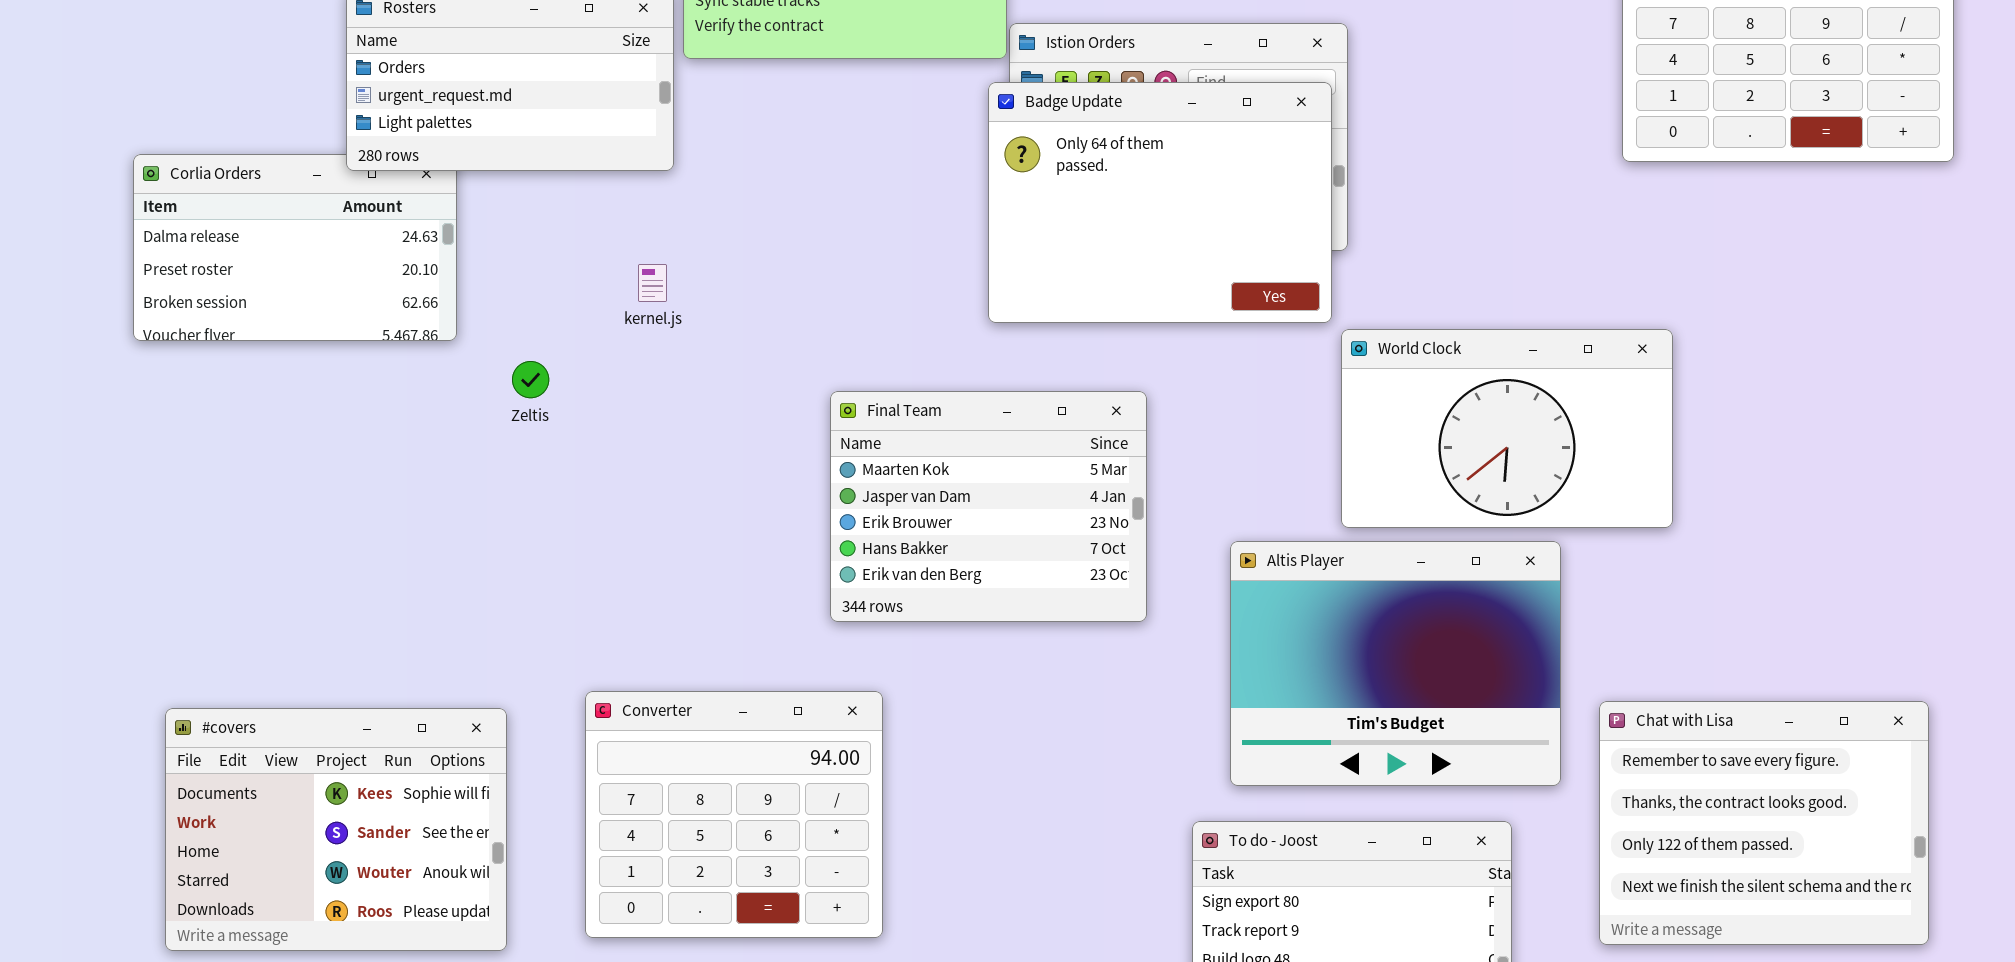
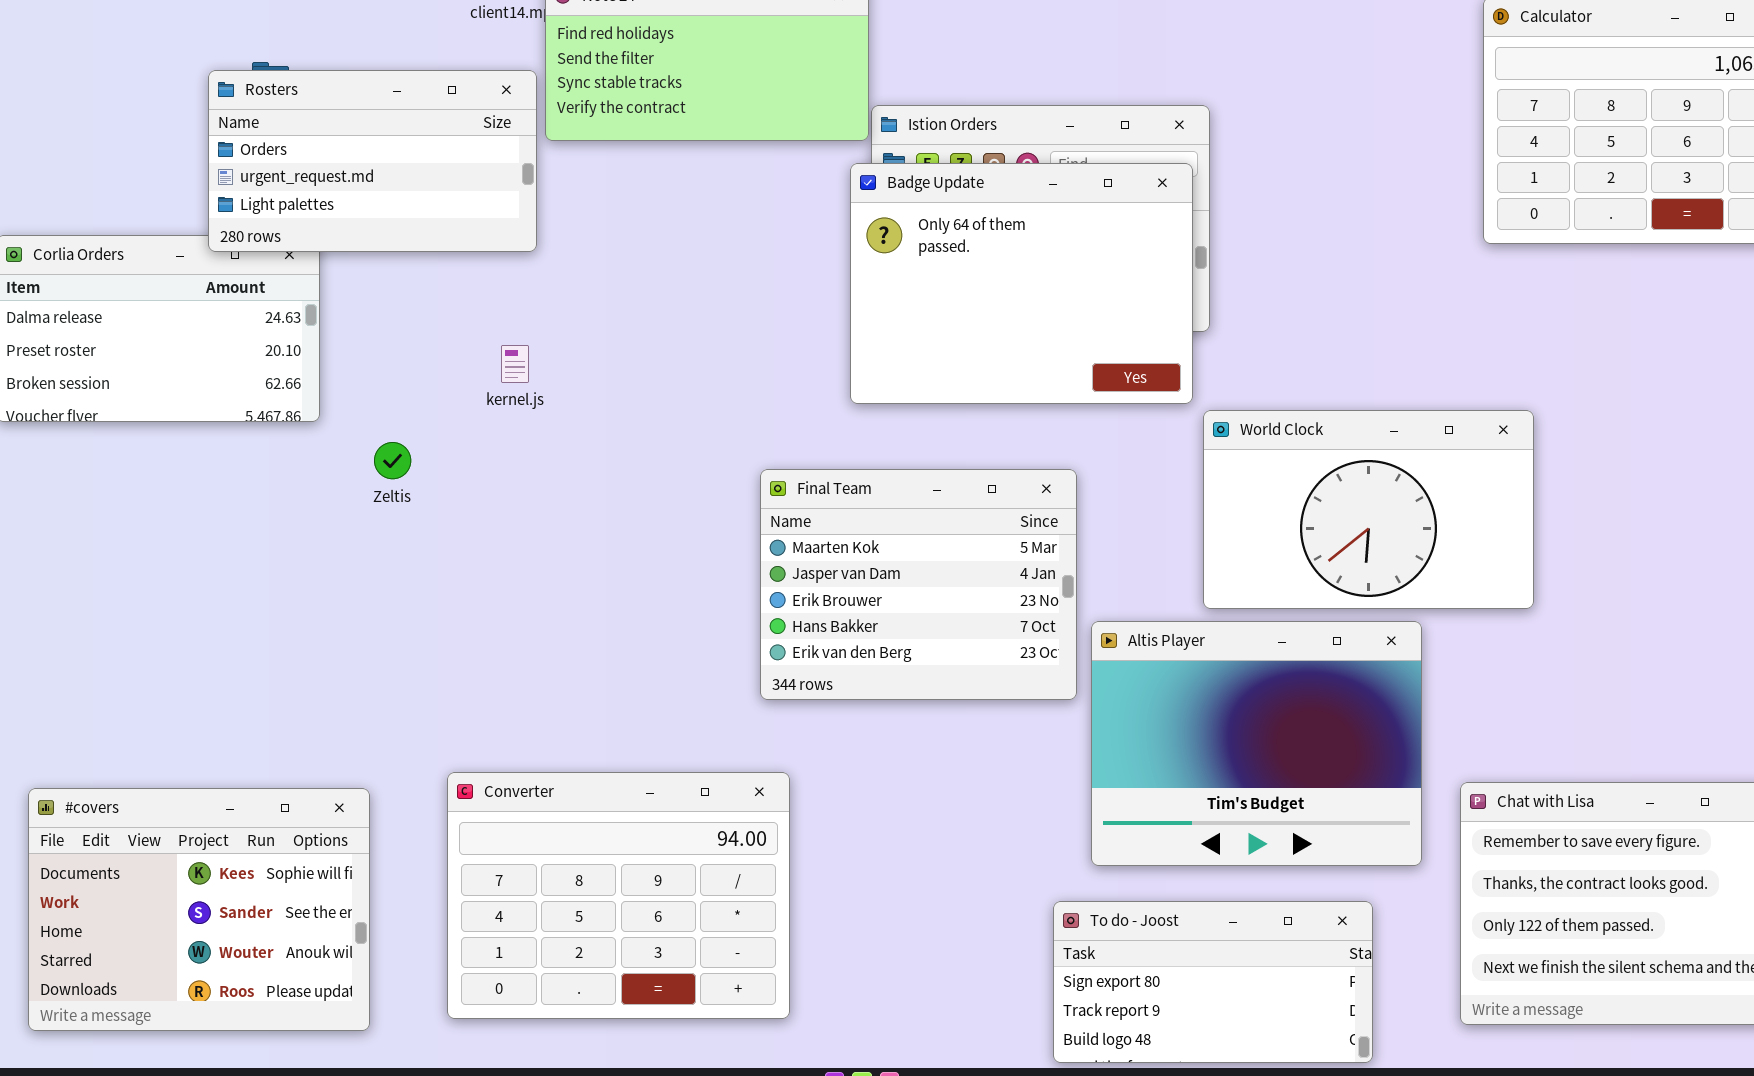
Final Team: [830,391,1147,622] -> [760,469,1077,700], moved
Converter: [585,691,883,938] -> [447,772,790,1019], resized

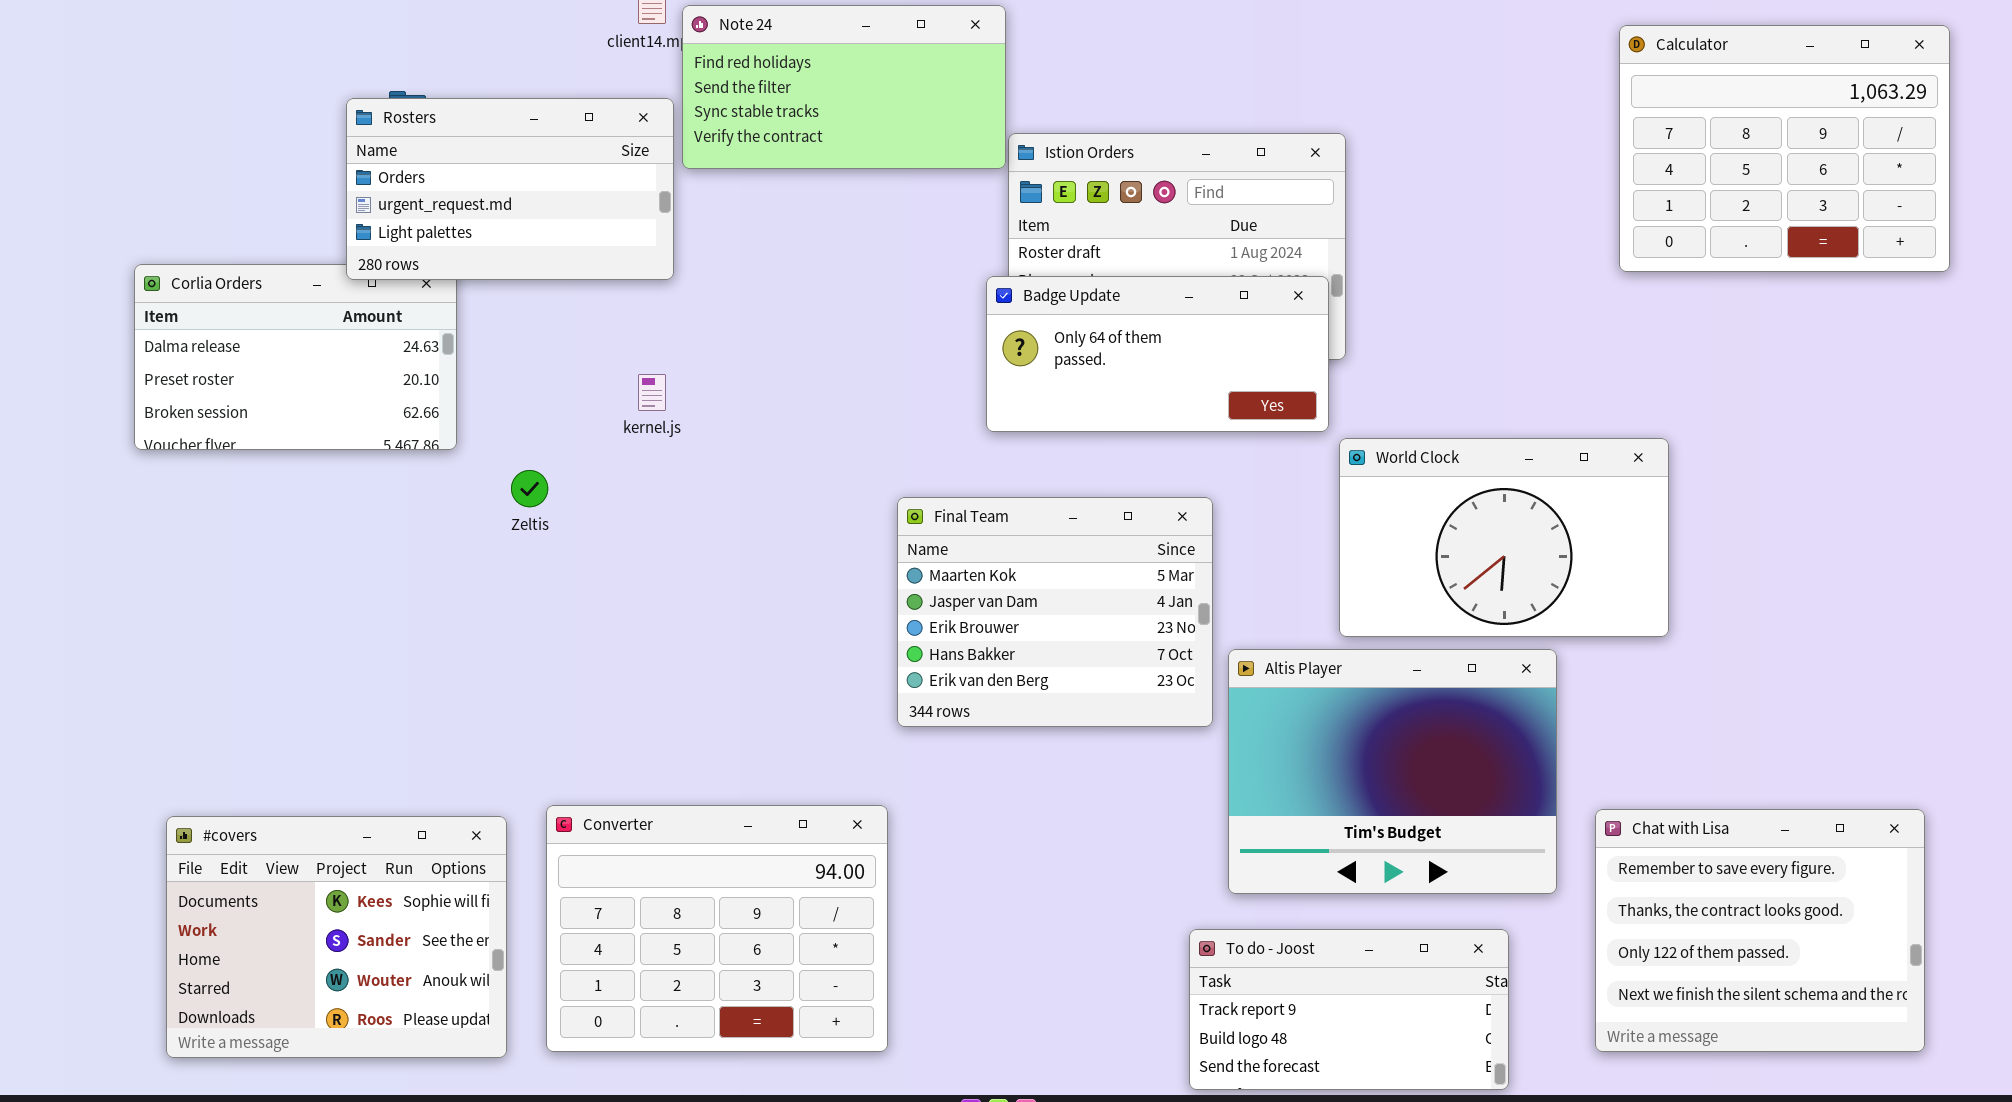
Badge Update: [850,163,1193,404] -> [986,276,1329,432], resized
Converter: [447,772,790,1019] -> [546,805,888,1052], moved
To do - Joost: [1053,901,1373,1063] -> [1189,929,1509,1090], scrolled down 1 row

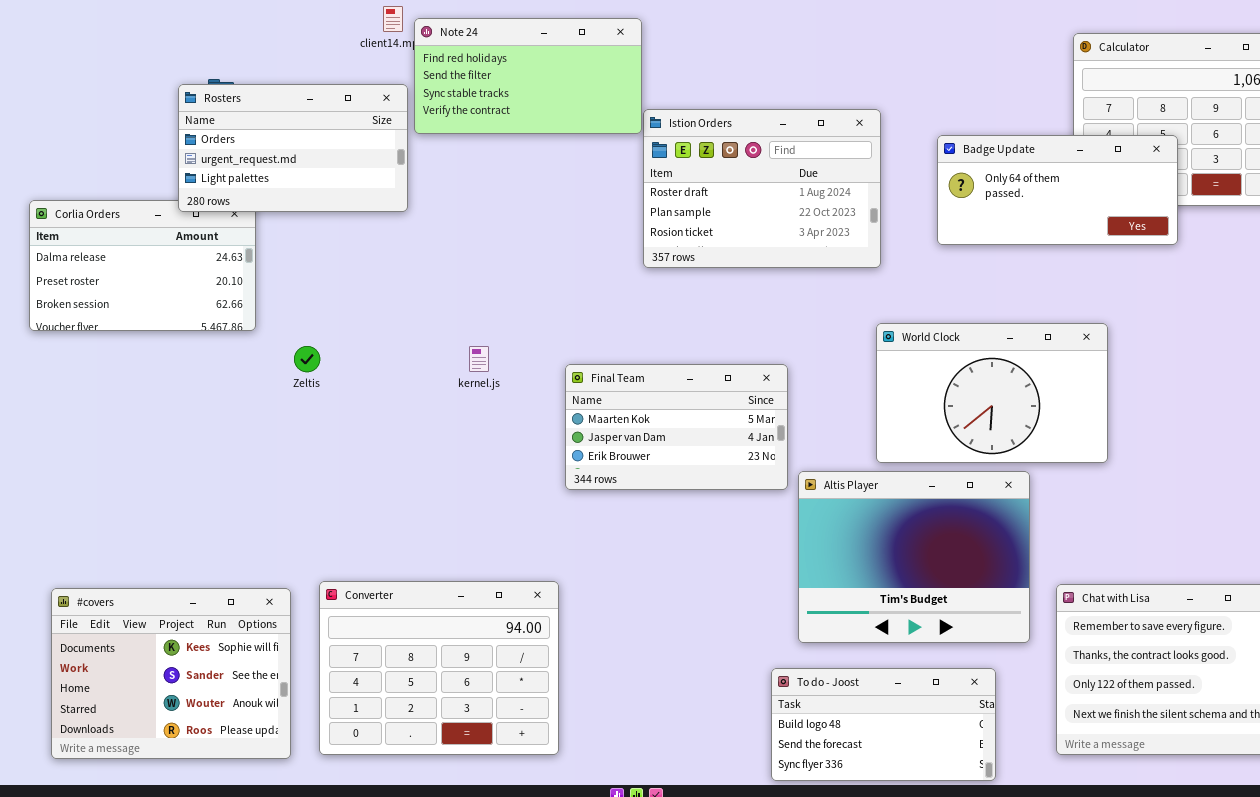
Badge Update: [986,276,1329,432] -> [937,135,1178,245], moved
kernel.js: [638,374,666,411] -> [469,346,489,372], moved
Final Team: [897,497,1213,727] -> [565,364,788,490], resized
To do - Joost: [1189,929,1509,1090] -> [771,668,996,781], scrolled down 1 row

